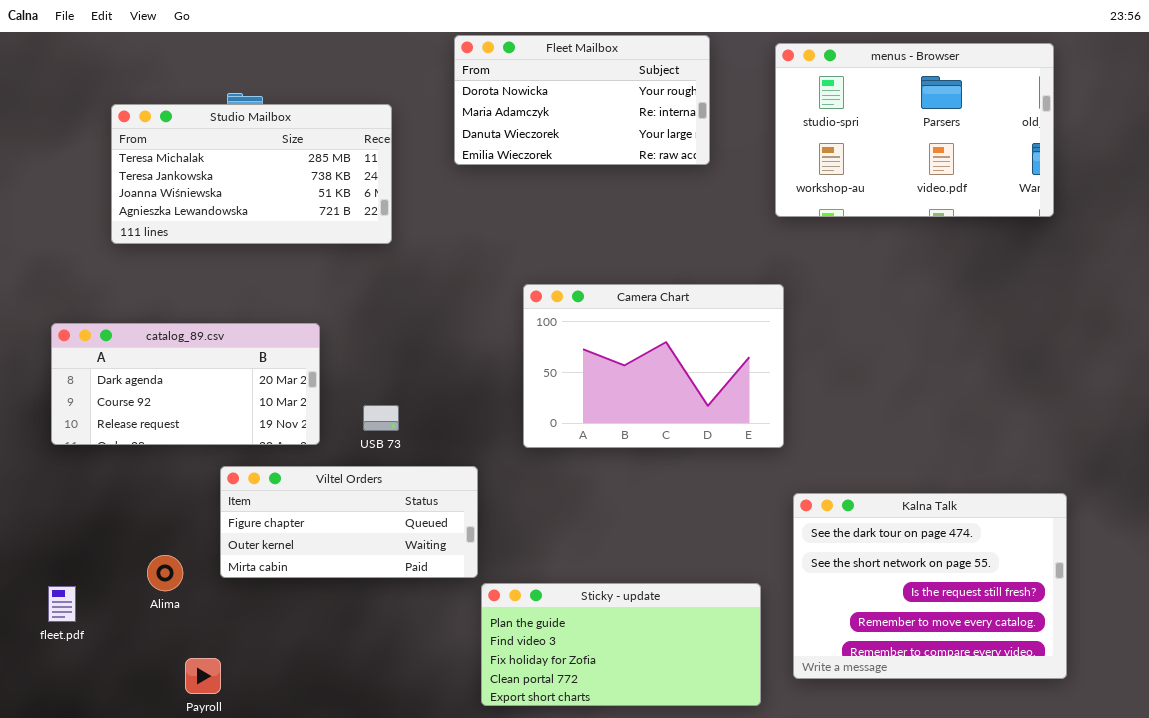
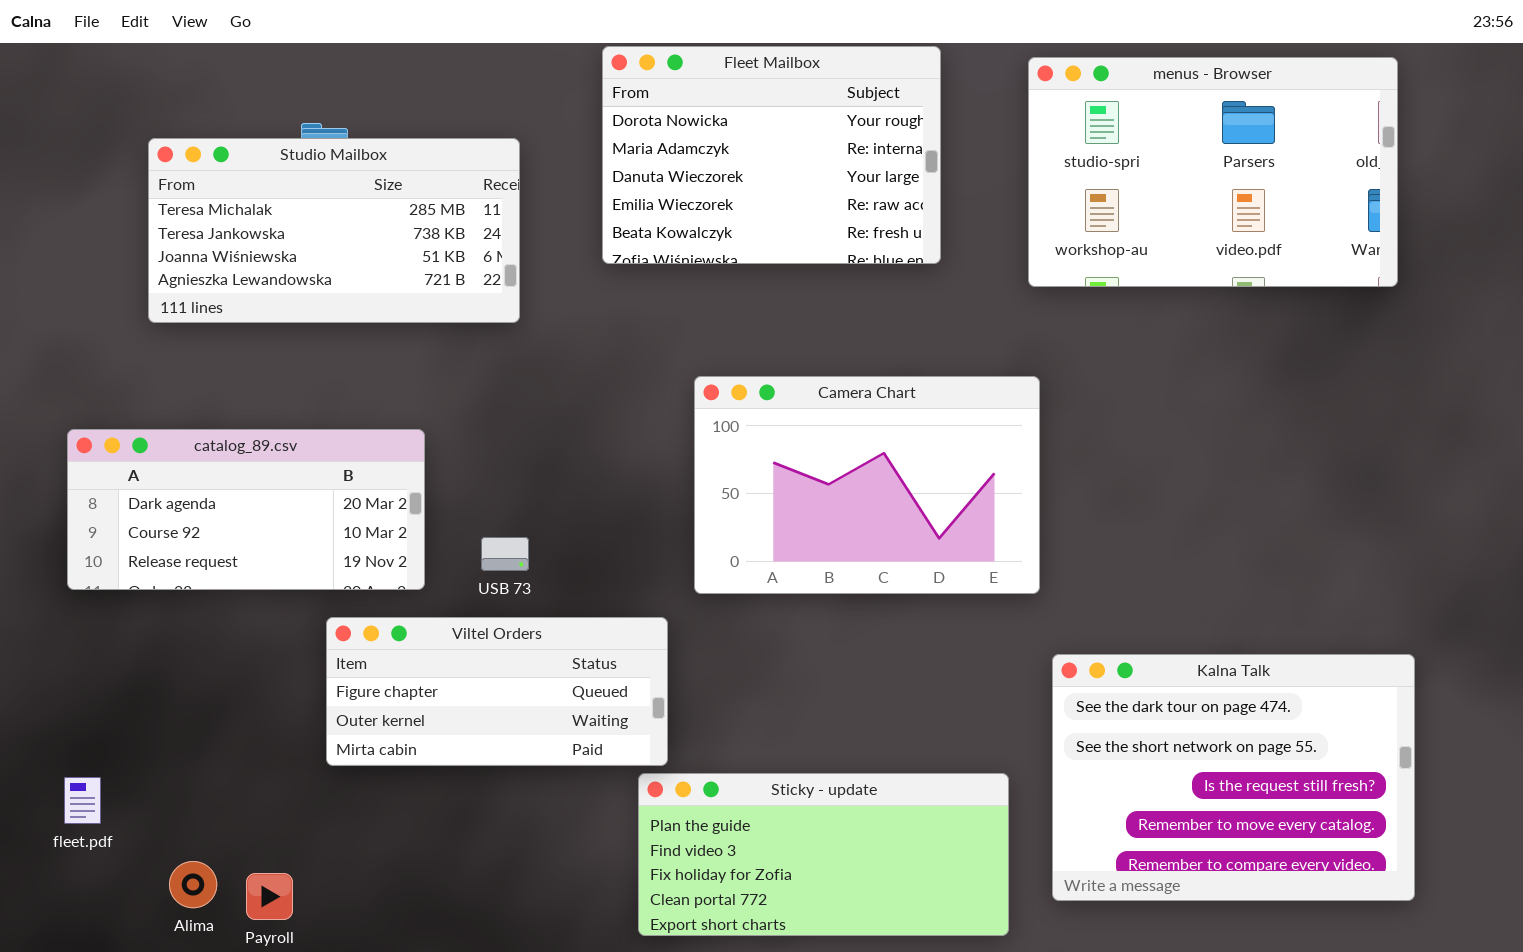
Fleet Mailbox: [454,35,710,165] -> [602,46,941,264], resized
Viltel Orders: [220,466,478,578] -> [326,617,668,766], moved
Alima: [147,555,183,591] -> [169,861,217,908], moved

